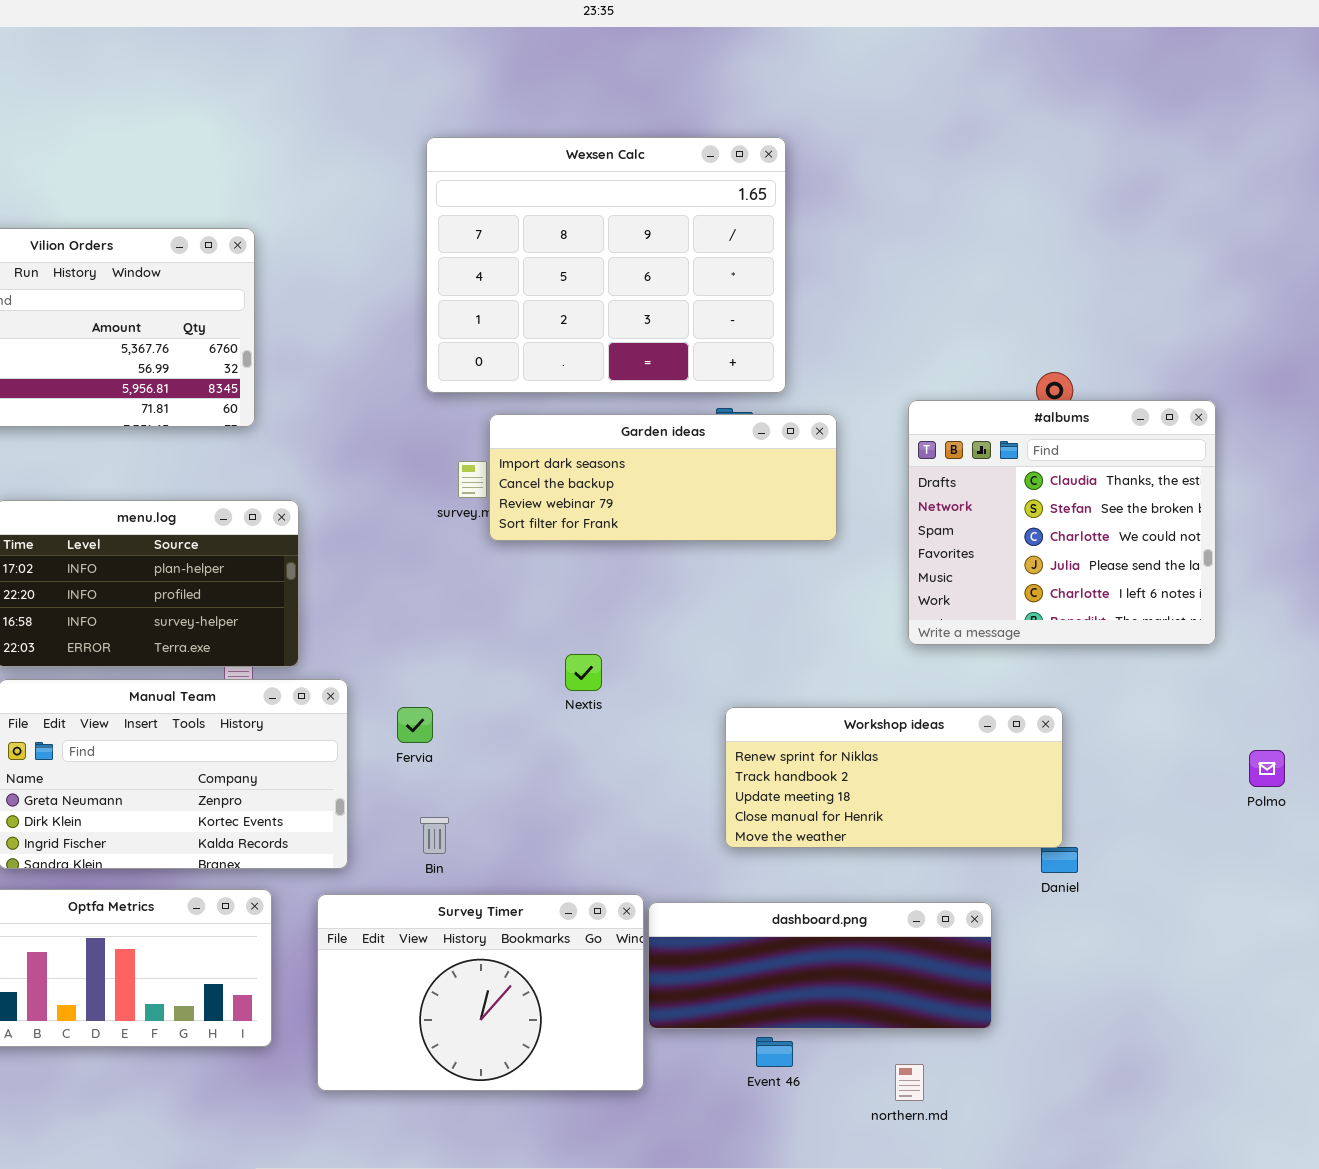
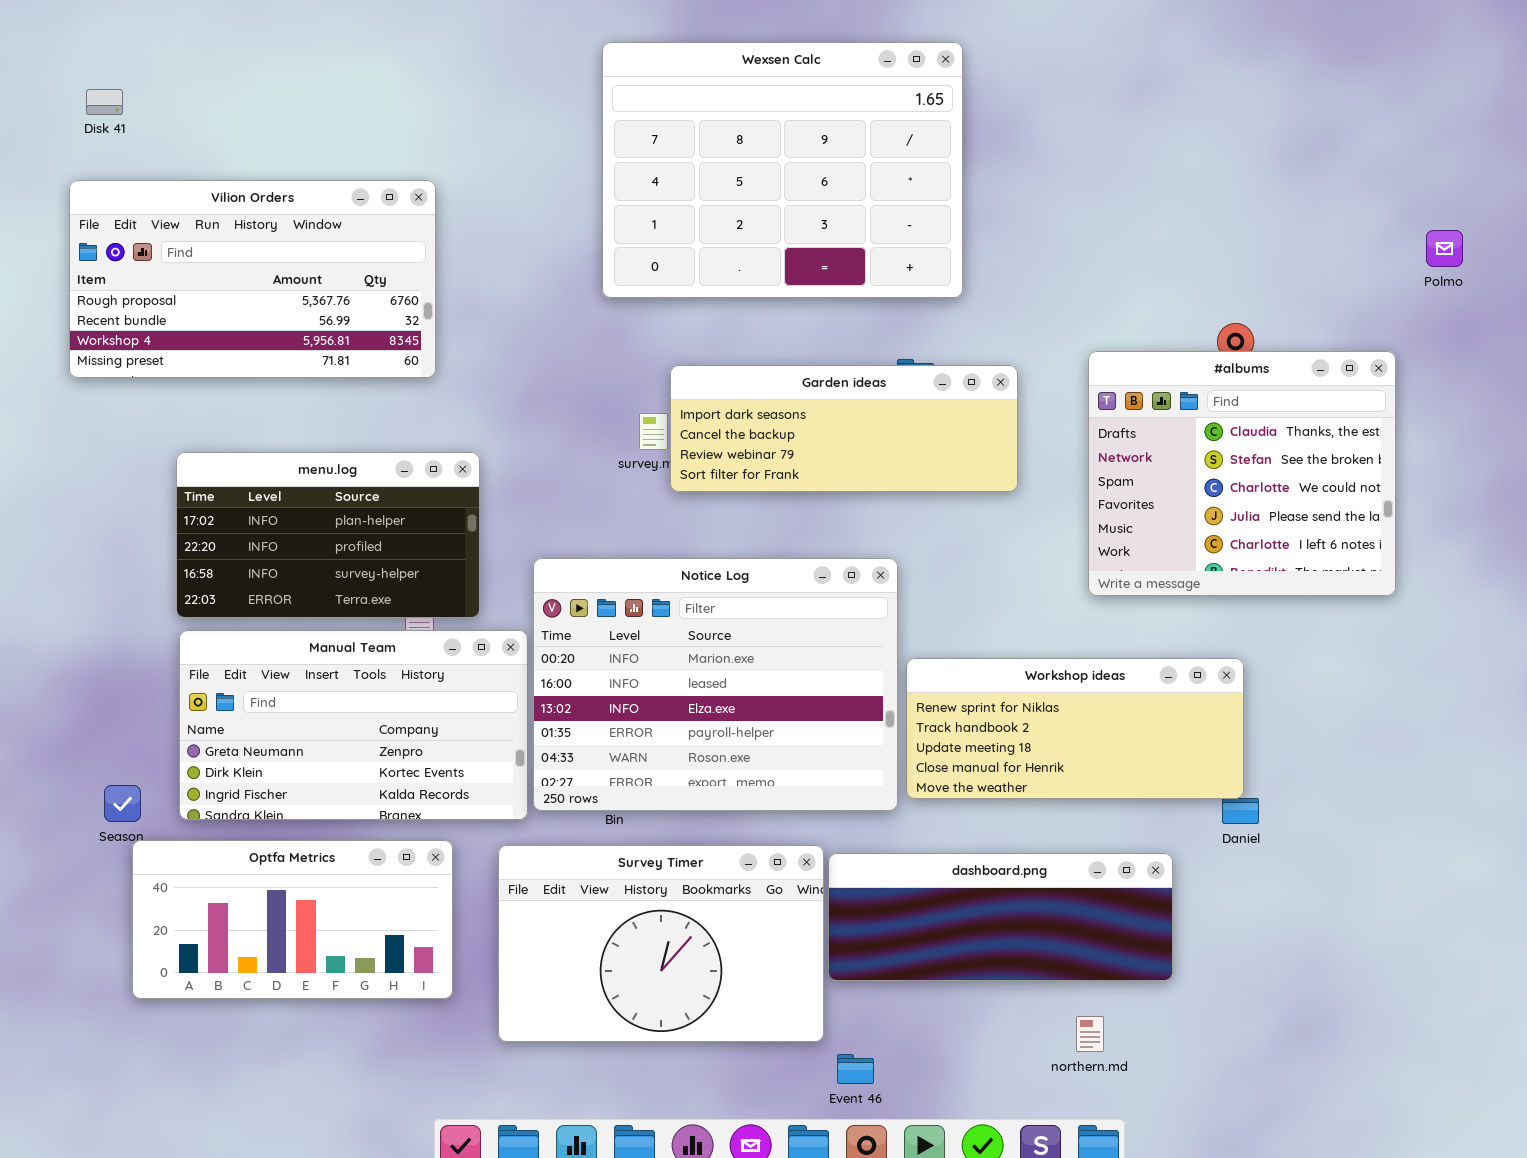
Wexsen Calc: [426,137,786,393] -> [602,42,963,298], moved
Notice Log: none -> [533,558,898,811], opened
Polmo: [1249,750,1285,787] -> [1426,230,1463,267], moved
Event 46: [756,1037,793,1067] -> [837,1054,874,1084], moved

